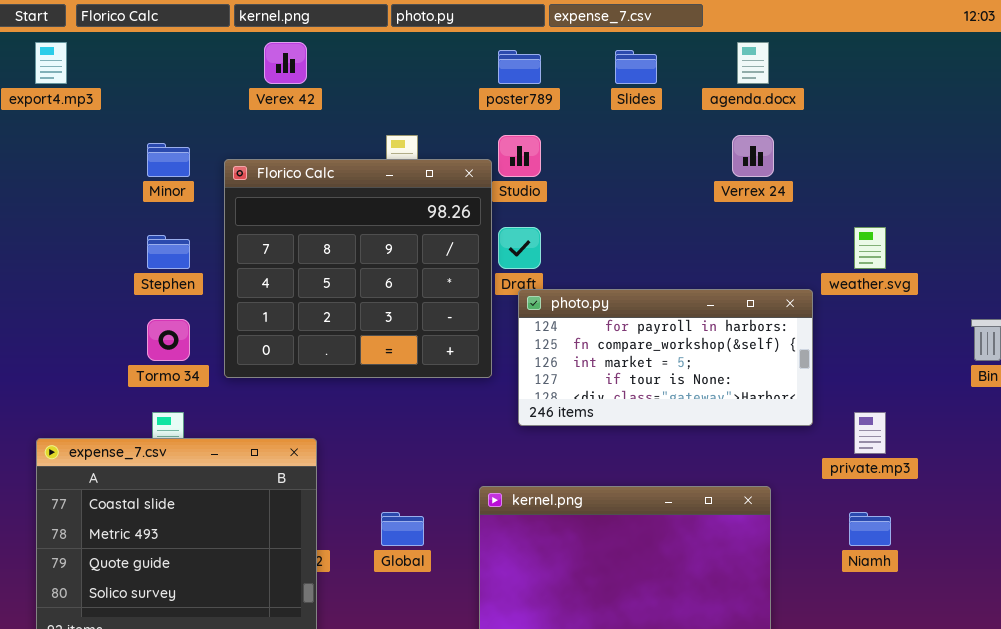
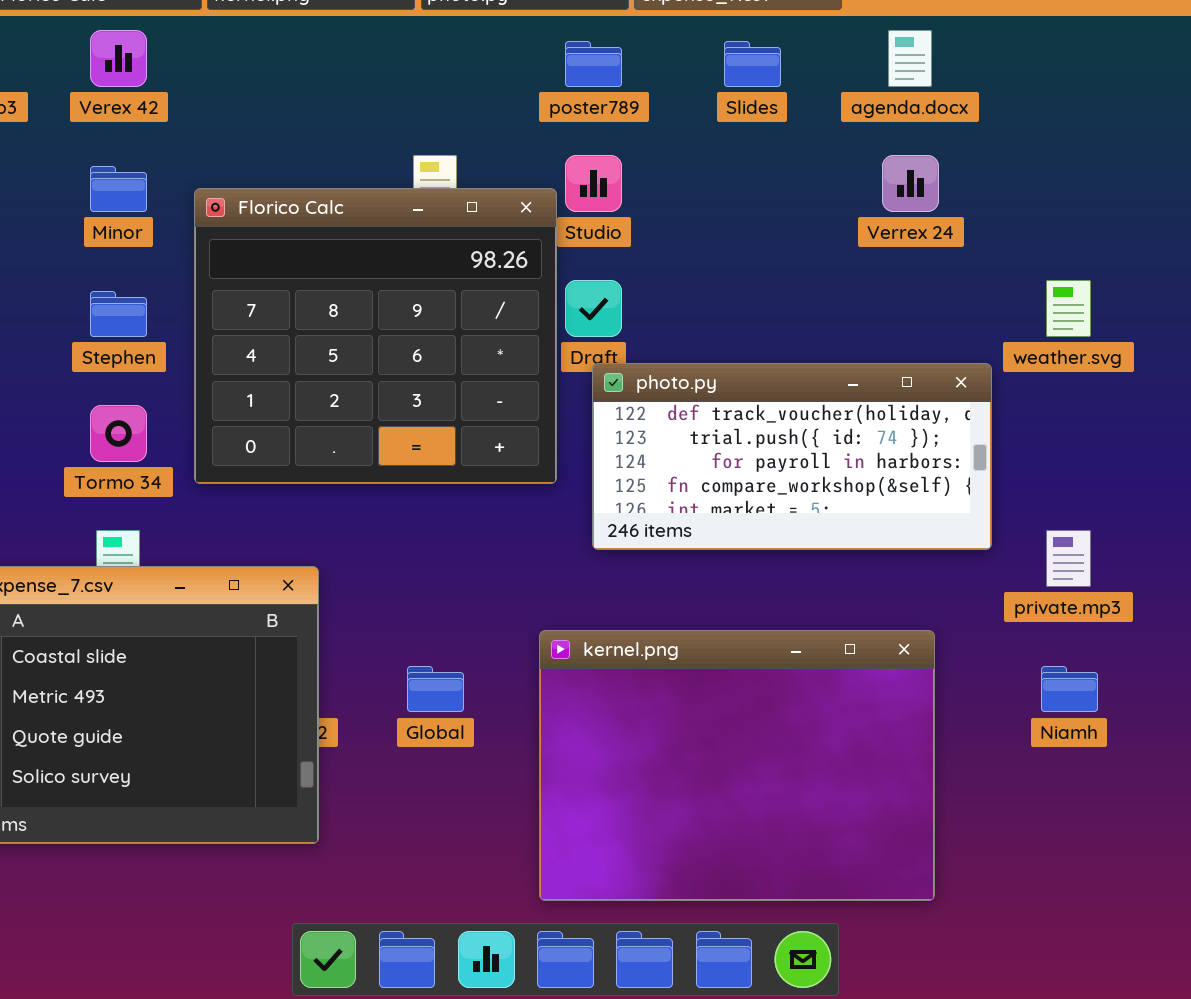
Verex 42: [264,42,307,84] -> [90,30,147,87], moved
photo.py: [518,289,813,426] -> [592,363,992,550], scrolled up 2 rows

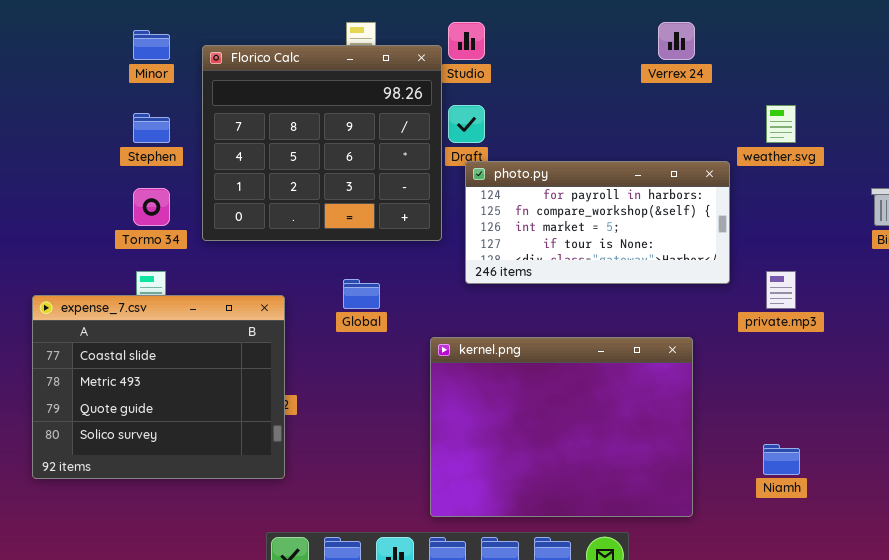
photo.py: [592,363,992,550] -> [465,161,730,284], scrolled down 2 rows
Global: [407,666,464,712] -> [343,279,380,309], moved
Niamh: [1041,666,1098,712] -> [763,444,800,475], moved

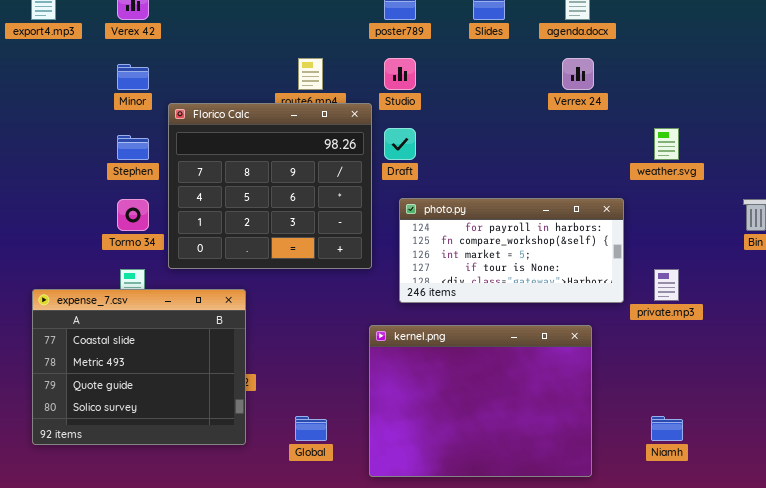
Florico Calc: [202,45,442,241] -> [168,103,372,269], moved
photo.py: [465,161,730,284] -> [399,198,624,303], moved
Global: [343,279,380,309] -> [295,416,327,441], moved

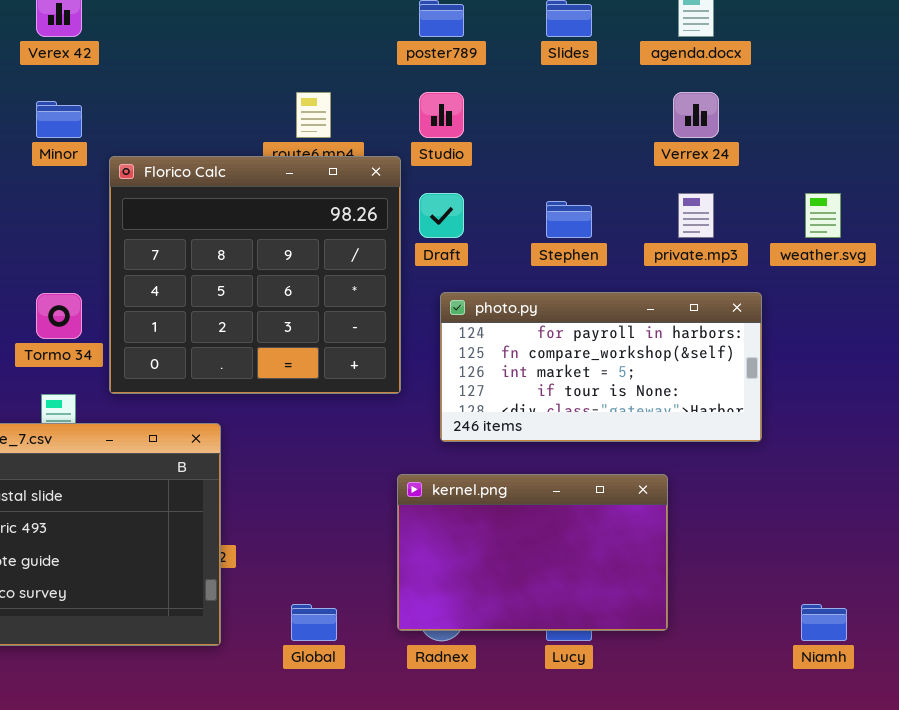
Stephen: [117,135,149,160] -> [546,201,592,238], moved
private.mp3: [654,269,679,301] -> [678,193,714,238], moved
kernel.png: [369,325,592,477] -> [397,474,668,631], resized

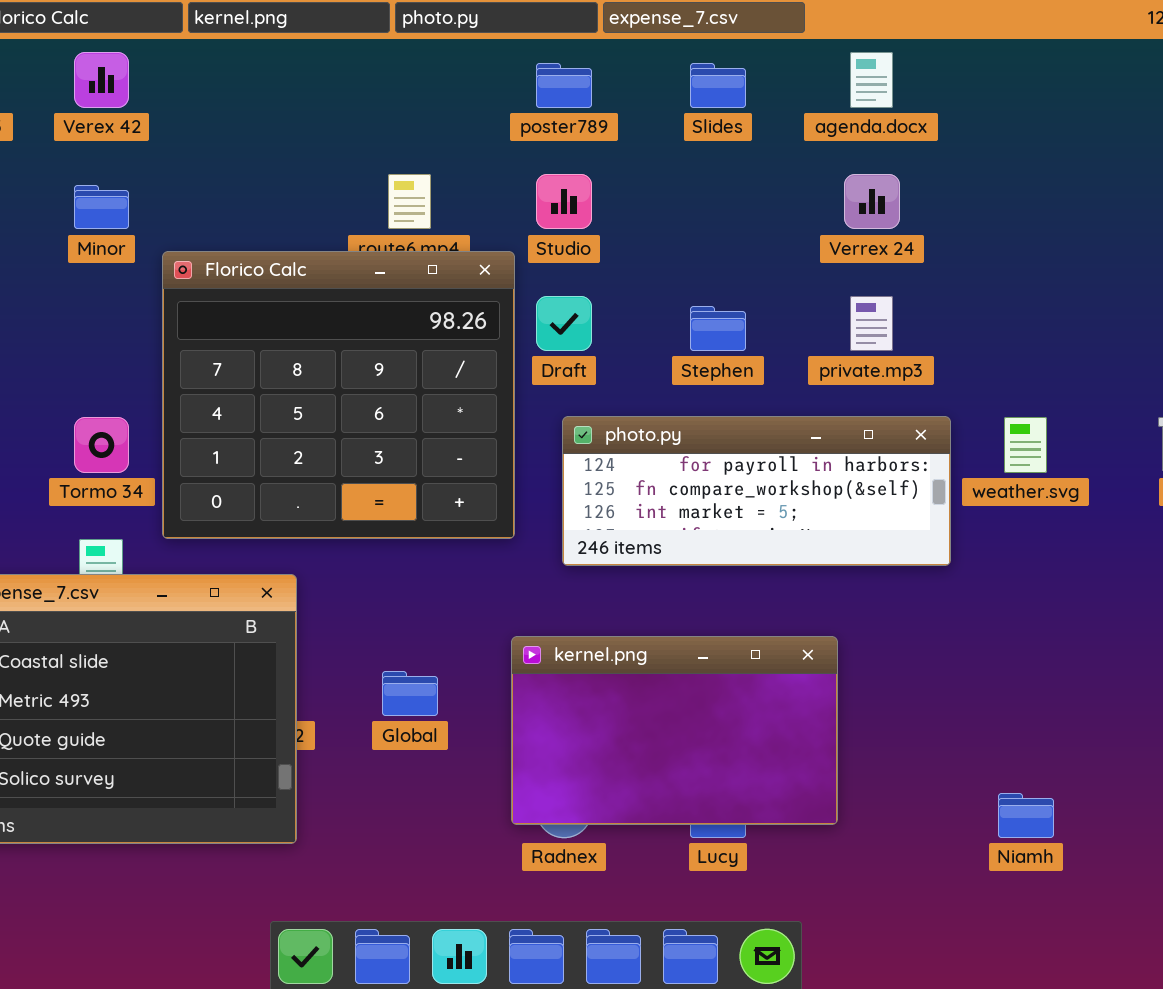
weather.svg: [805,193,841,238] -> [1004,417,1047,473], moved
photo.py: [440,292,762,442] -> [562,416,951,566], resized
Global: [291,604,337,641] -> [382,671,438,716], moved

